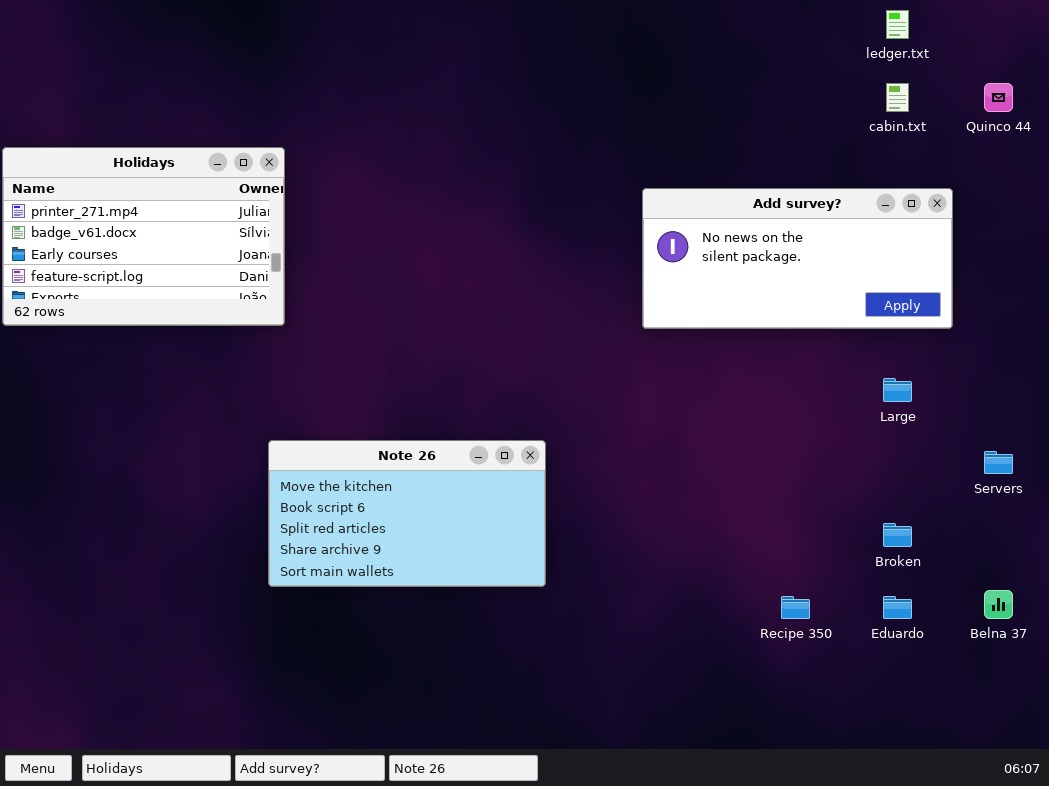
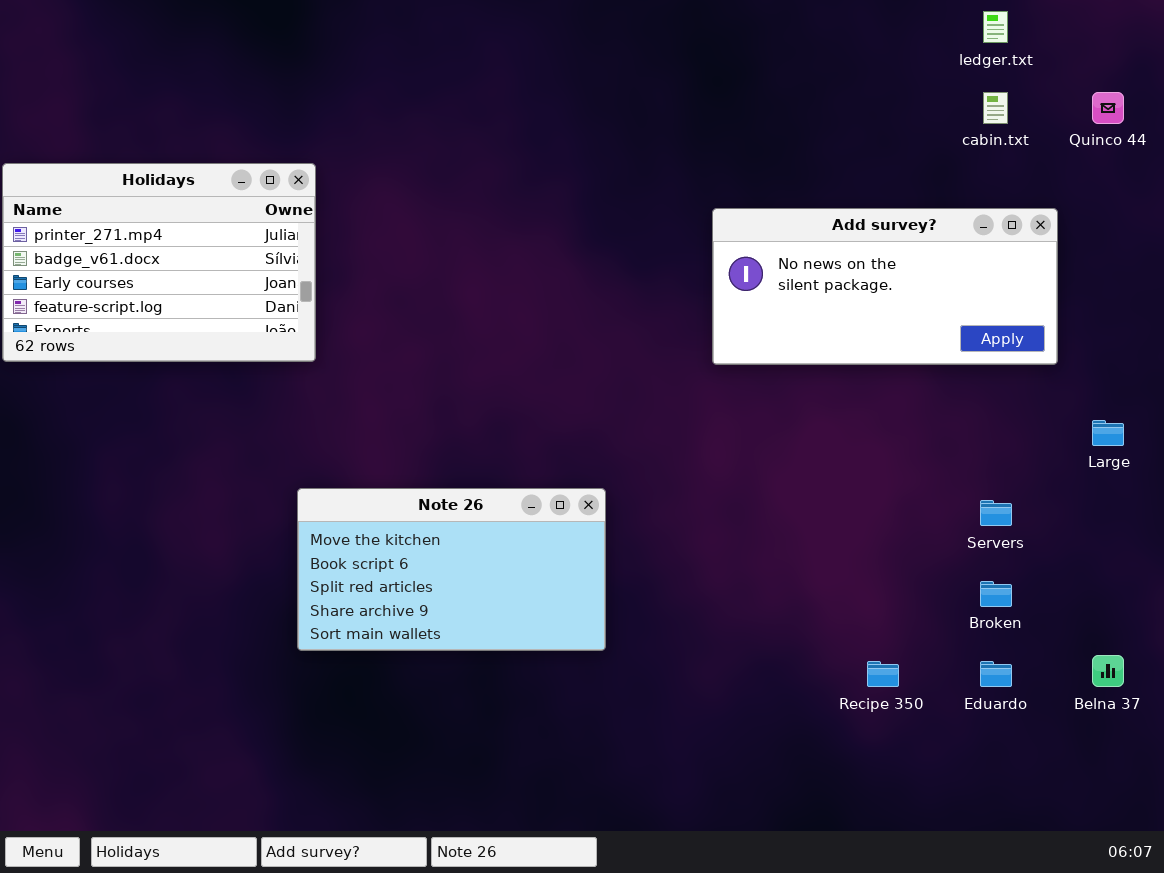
Large: [883,378,912,402] -> [1092,420,1124,446], moved
Servers: [984,451,1013,474] -> [980,500,1012,526], moved

